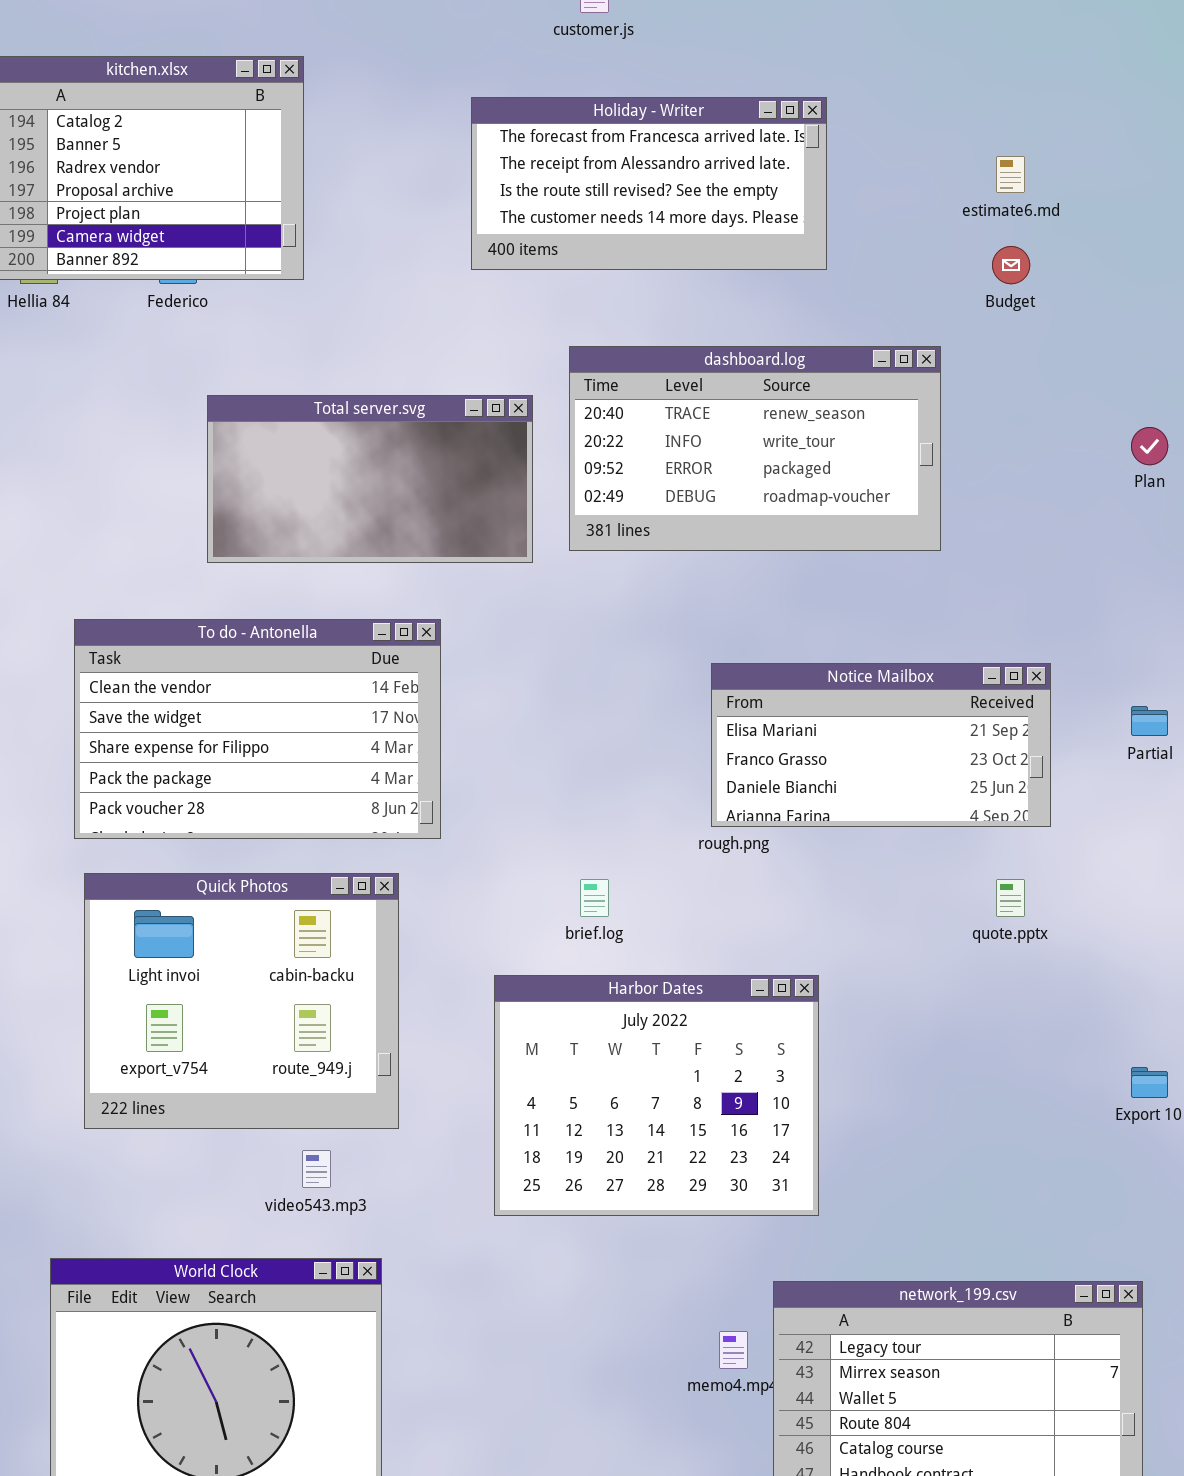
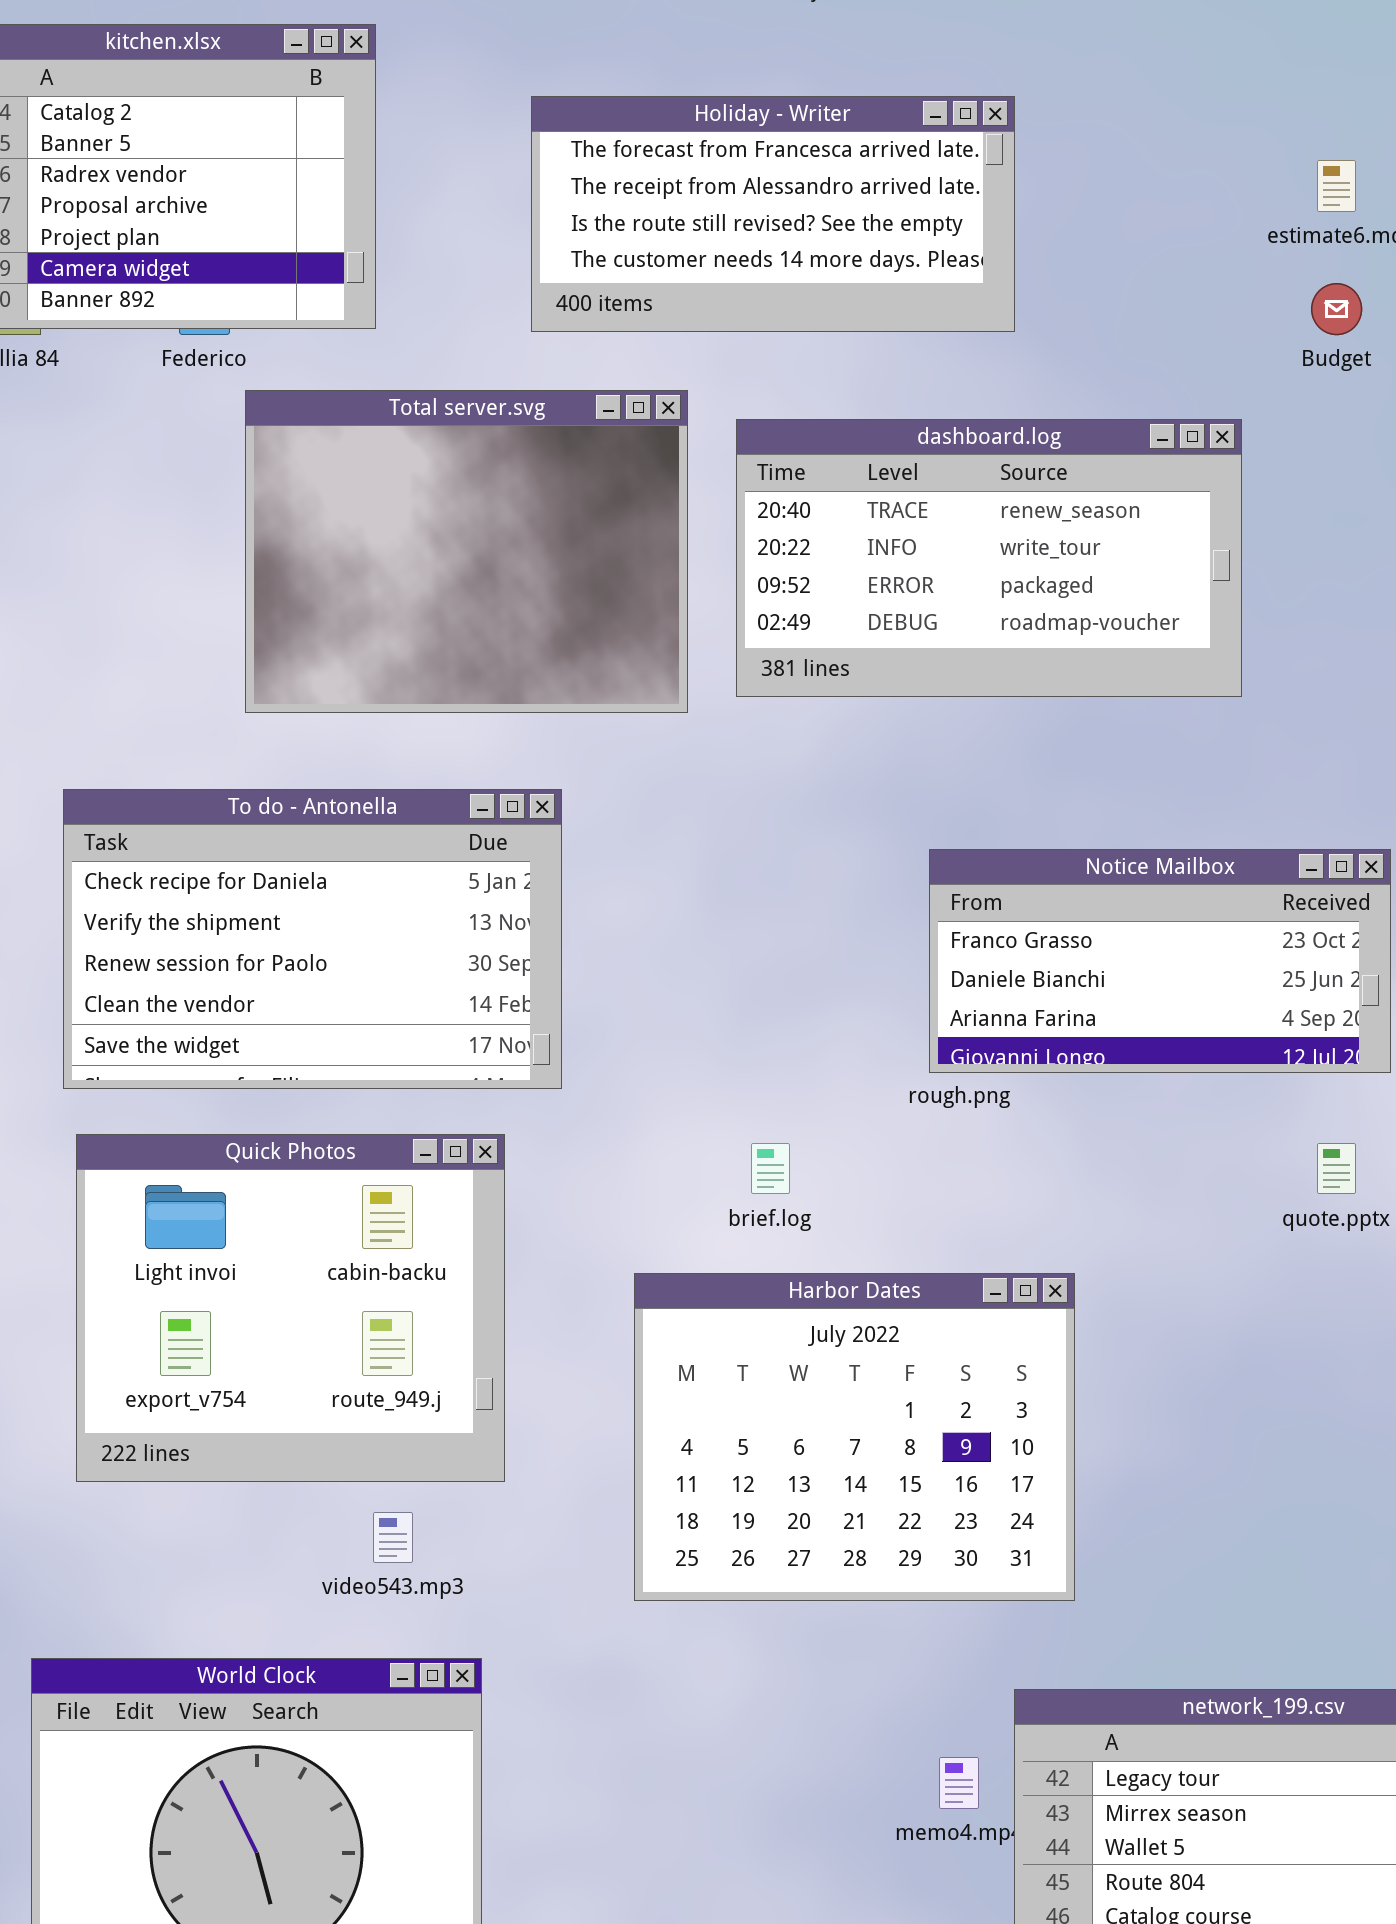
Holiday - Writer: [471,97,827,270] -> [531,96,1015,332], moved
Total server.svg: [207,395,533,563] -> [245,390,688,713], resized
To do - Antonella: [74,619,441,839] -> [63,789,562,1089], scrolled up 3 rows
Notice Mailbox: [711,663,1051,827] -> [929,849,1391,1073], scrolled down 1 row

